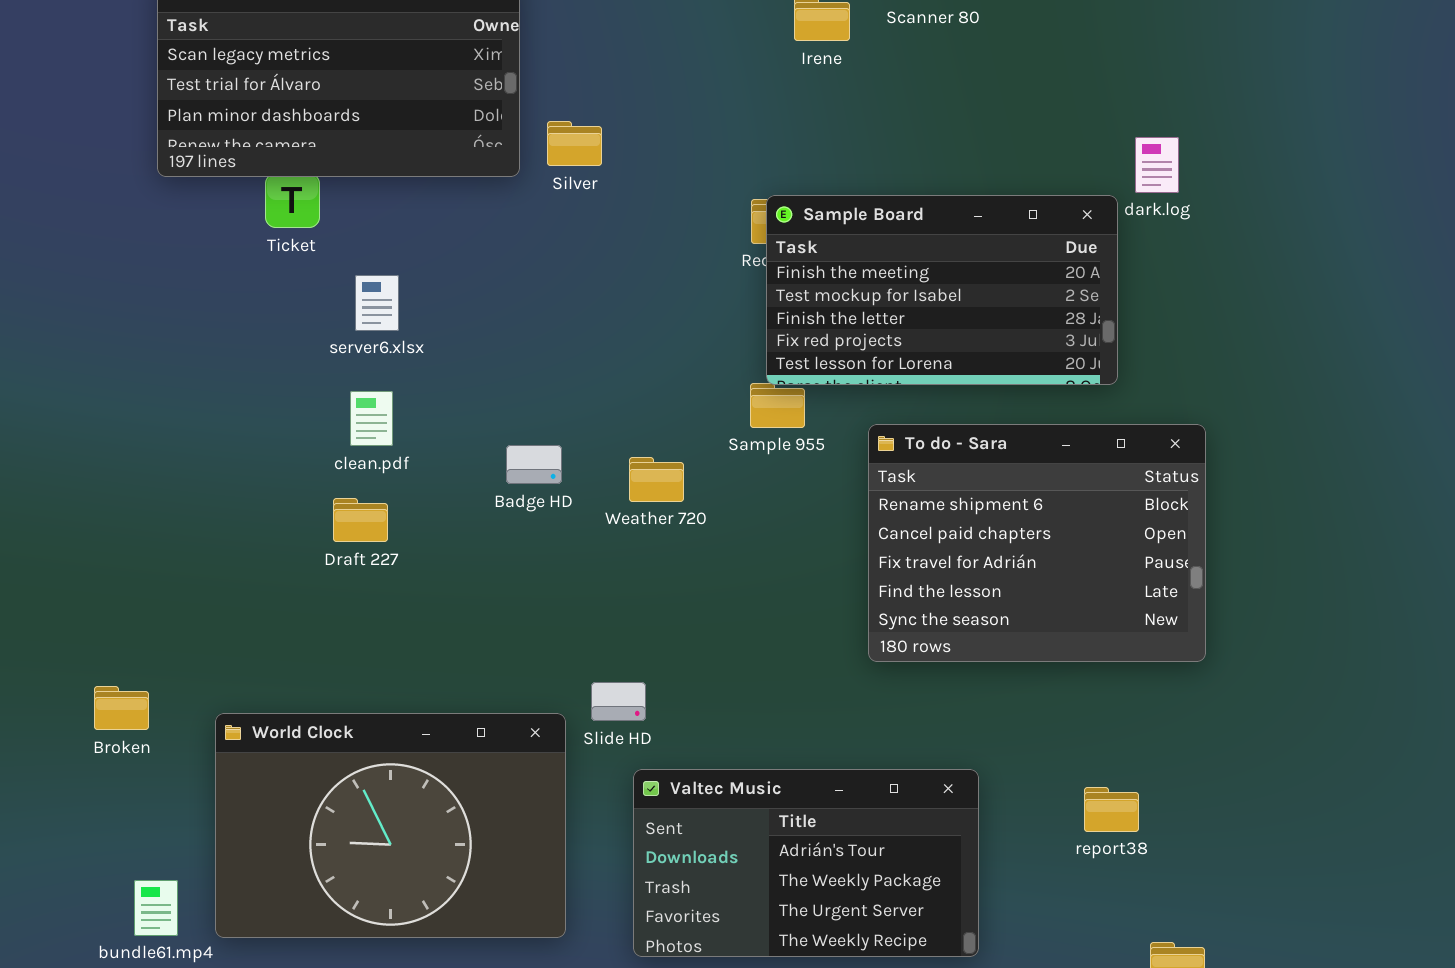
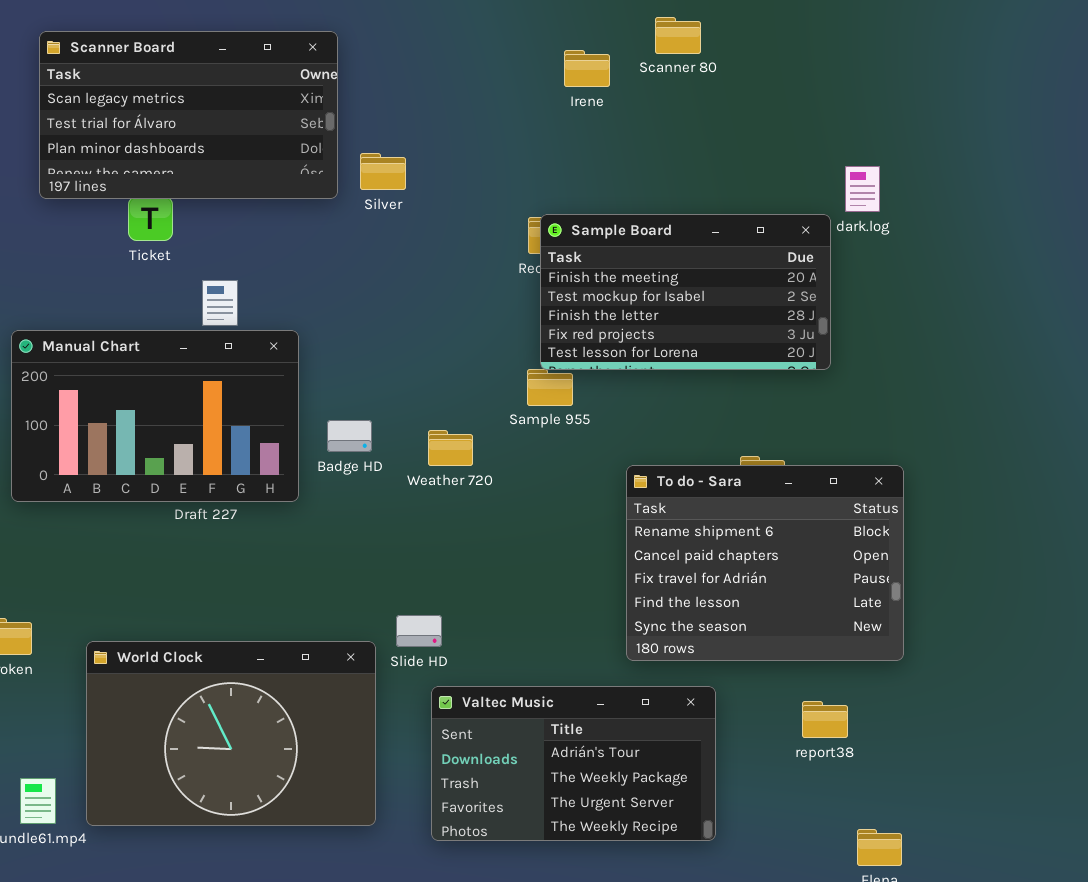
Manual Chart: none -> [11,330,299,502], opened
To do - Sara: [868,424,1206,662] -> [626,465,904,661], moved

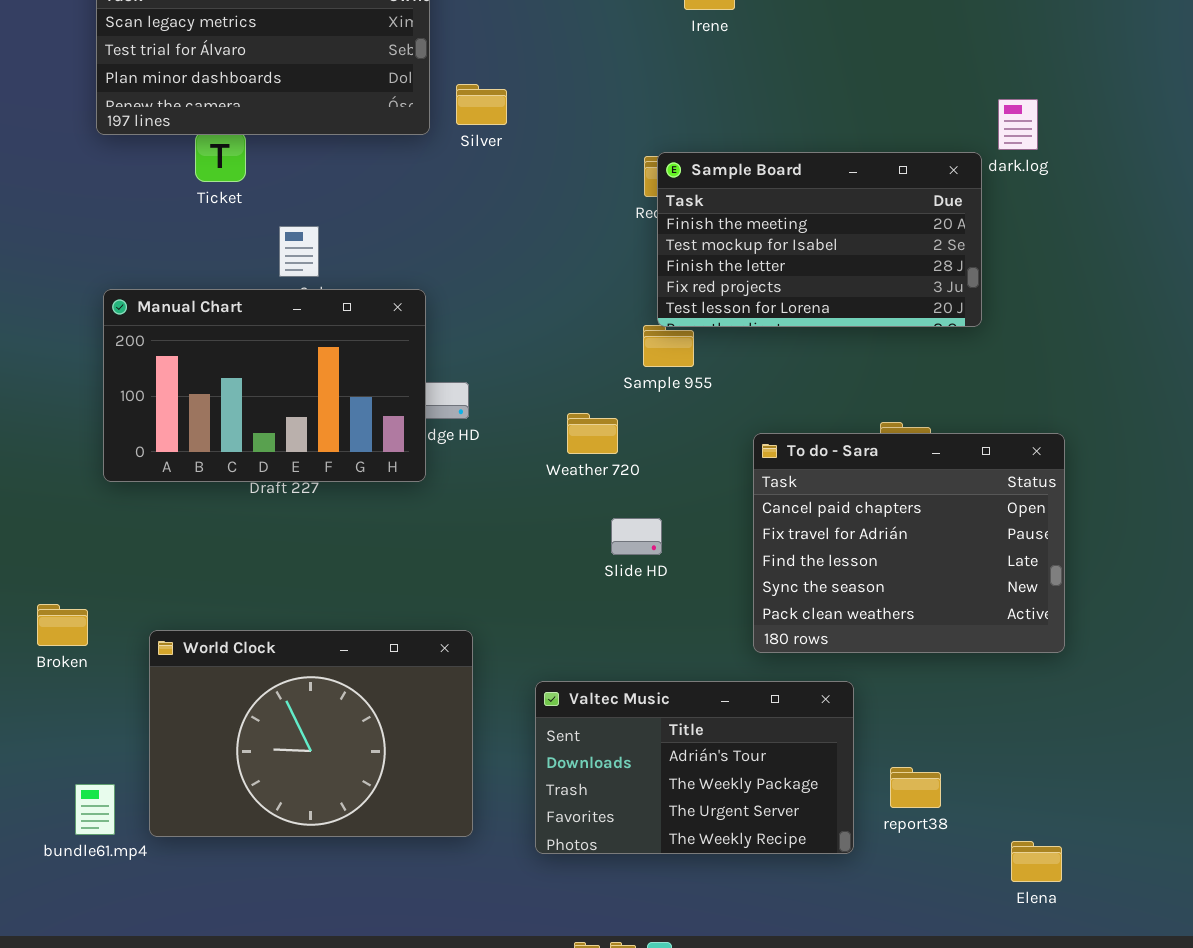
Manual Chart: [11,330,299,502] -> [103,289,426,482], moved
Weather 720: [428,430,473,466] -> [567,413,618,454], moved
To do - Sara: [626,465,904,661] -> [753,433,1065,653], scrolled down 1 row
Slide HD: [396,615,442,647] -> [611,518,662,555], moved
report38: [802,701,848,738] -> [890,767,941,808], moved

